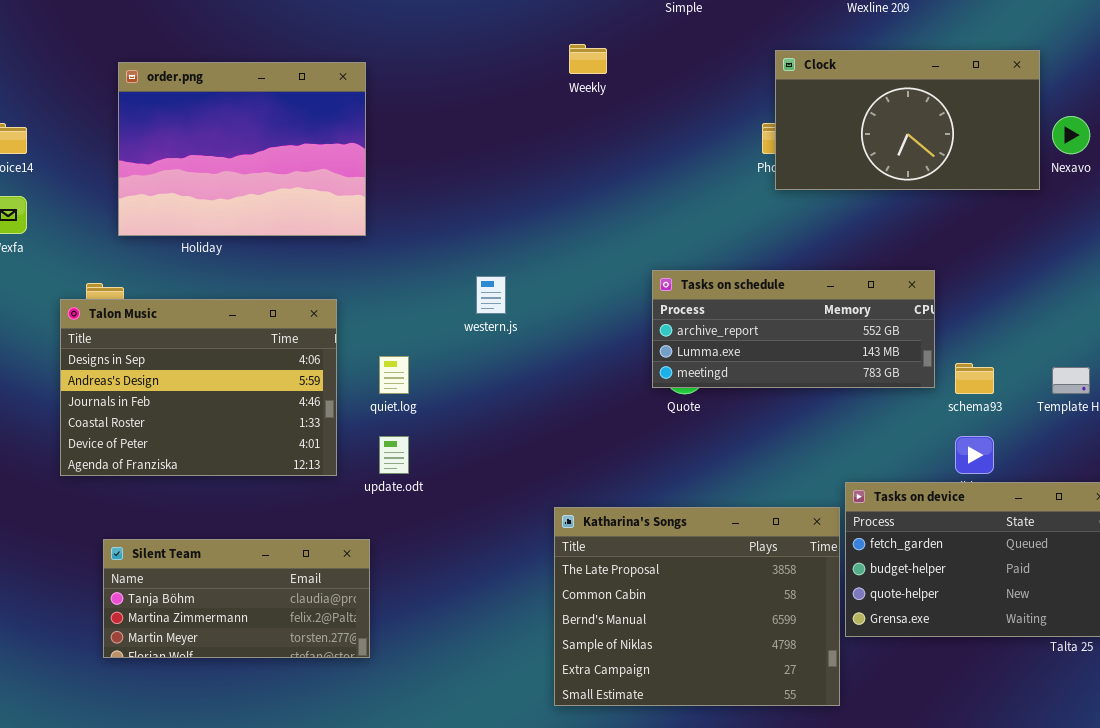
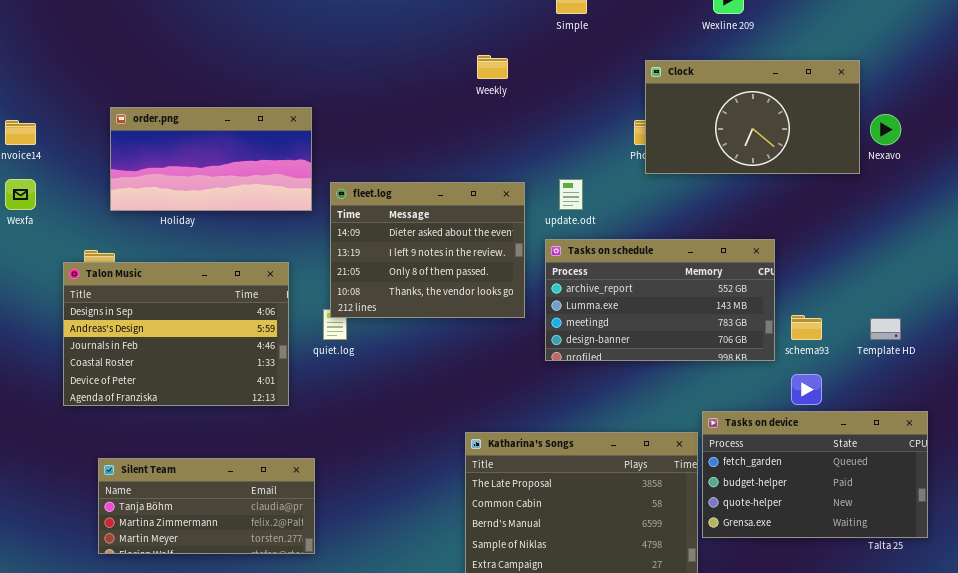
order.png: [118,62,366,236] -> [110,107,312,211], resized
fleet.log: none -> [330,182,525,318], opened
Tasks on schedule: [652,270,935,388] -> [545,239,775,361], resized
update.odt: [379,436,409,474] -> [559,179,583,210], moved

